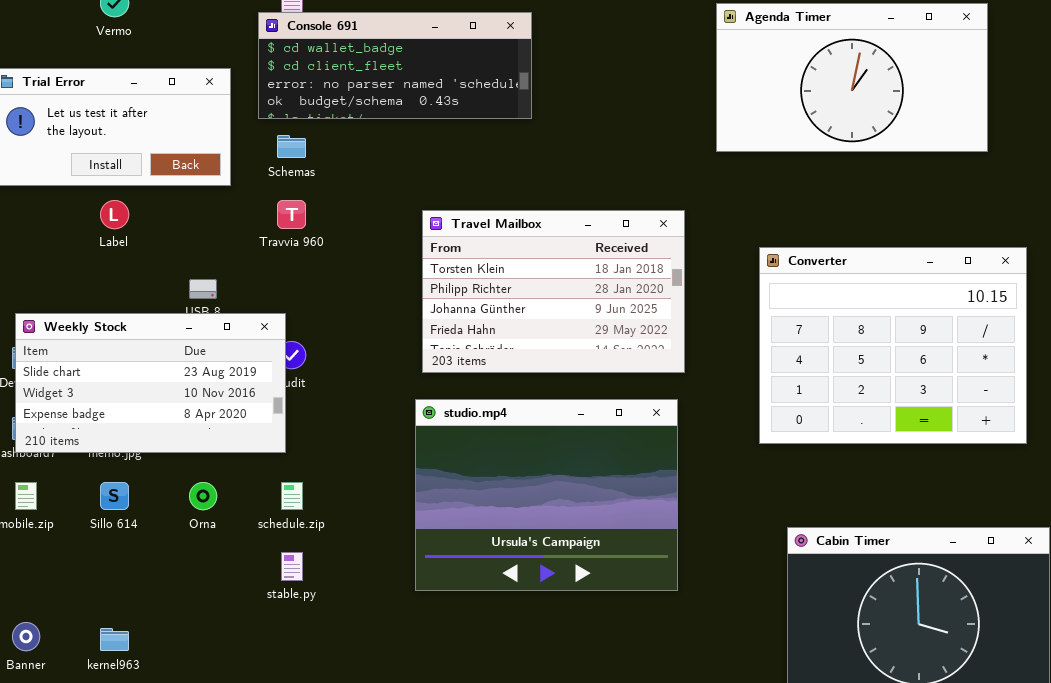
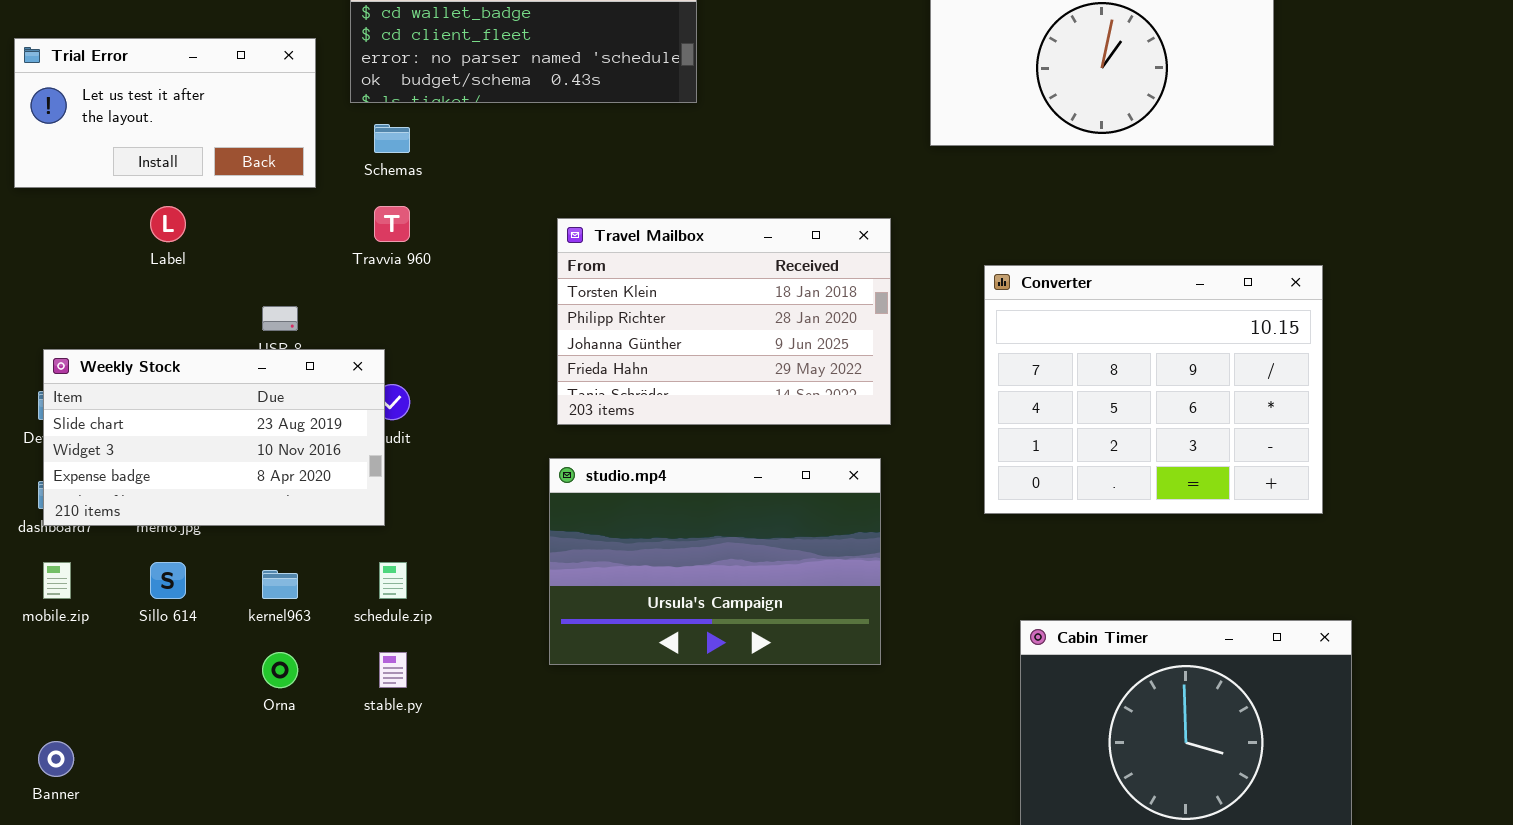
studio.mp4: [415,399,678,591] -> [549,458,881,665], resized
Orna: [189,482,217,510] -> [262,652,298,688], moved
kernel963: [100,628,129,651] -> [262,570,298,599], moved

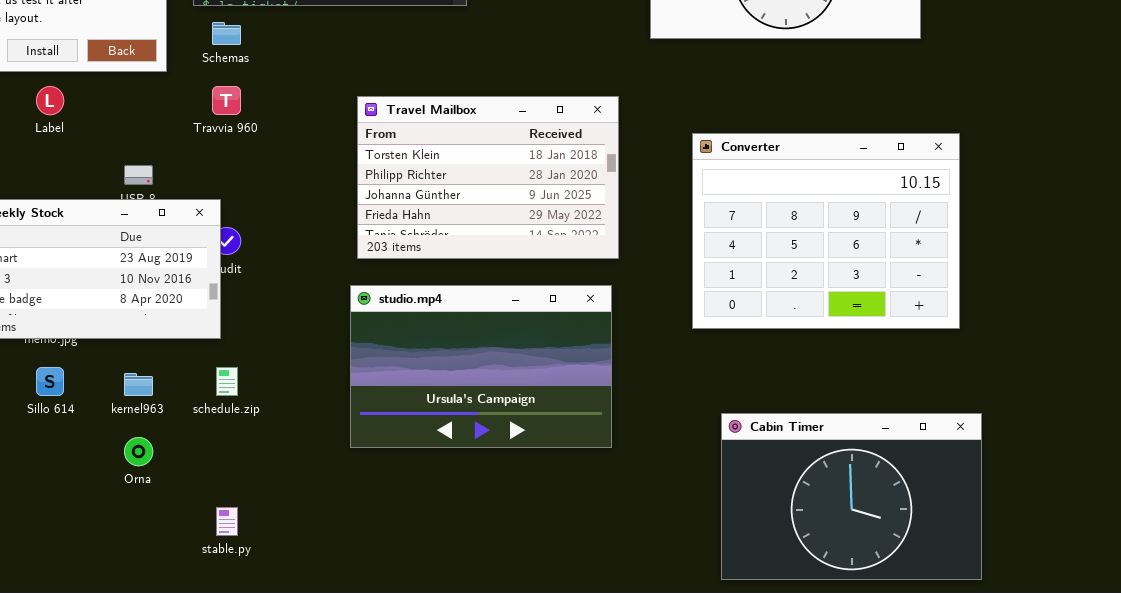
stable.py: [379,652,407,688] -> [216,507,238,536], moved

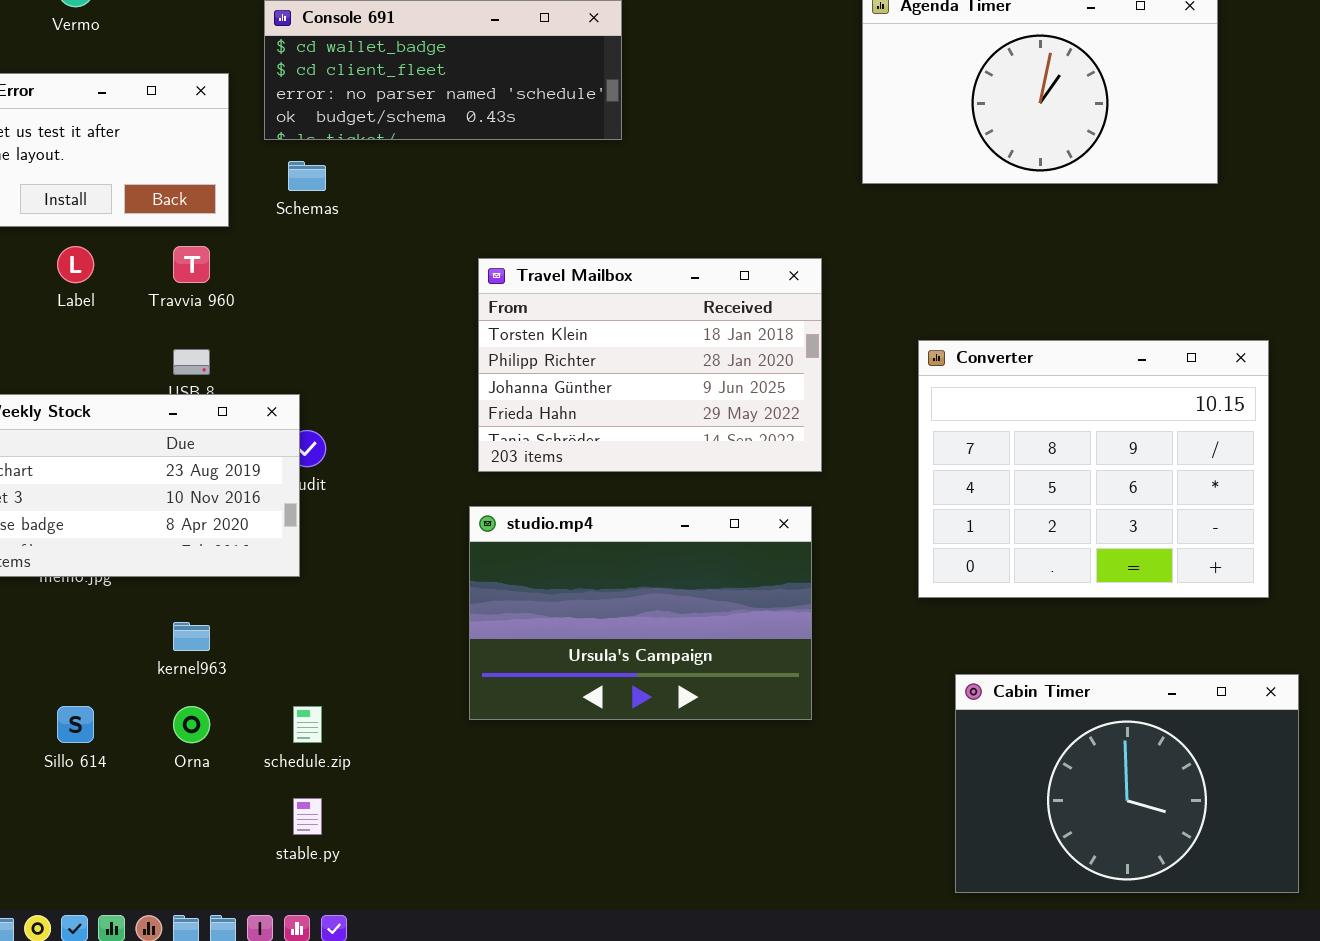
Travvia 960: [212,86,241,115] -> [173,246,210,283], moved
Converter: [692,133,960,329] -> [918,340,1269,598], moved
Sillo 614: [36,367,64,396] -> [57,706,94,743], moved
schedule.zip: [216,367,238,396] -> [293,706,322,743], moved

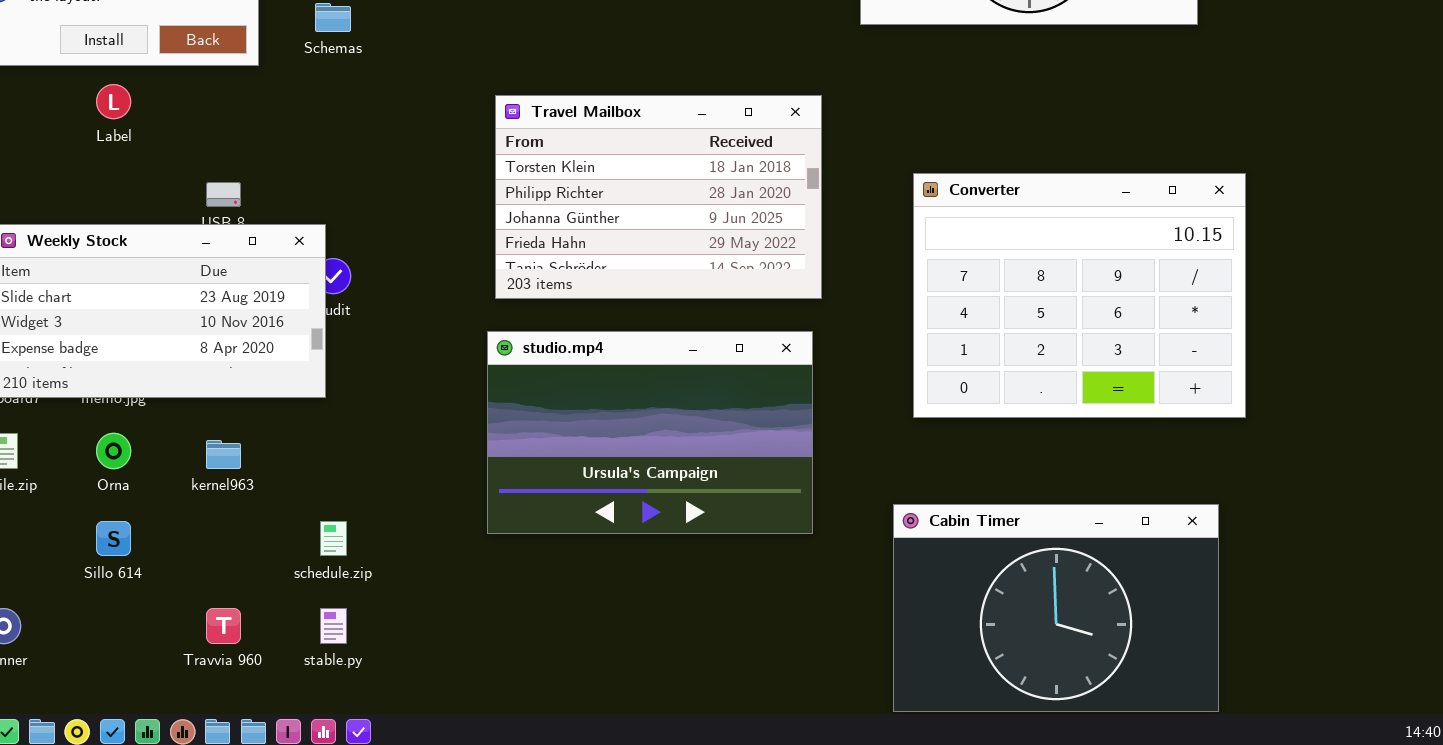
Travvia 960: [173,246,210,283] -> [206,608,241,644], moved
Cabin Timer: [955,674,1299,893] -> [893,504,1219,712], moved
Orna: [173,706,210,743] -> [96,433,131,469], moved

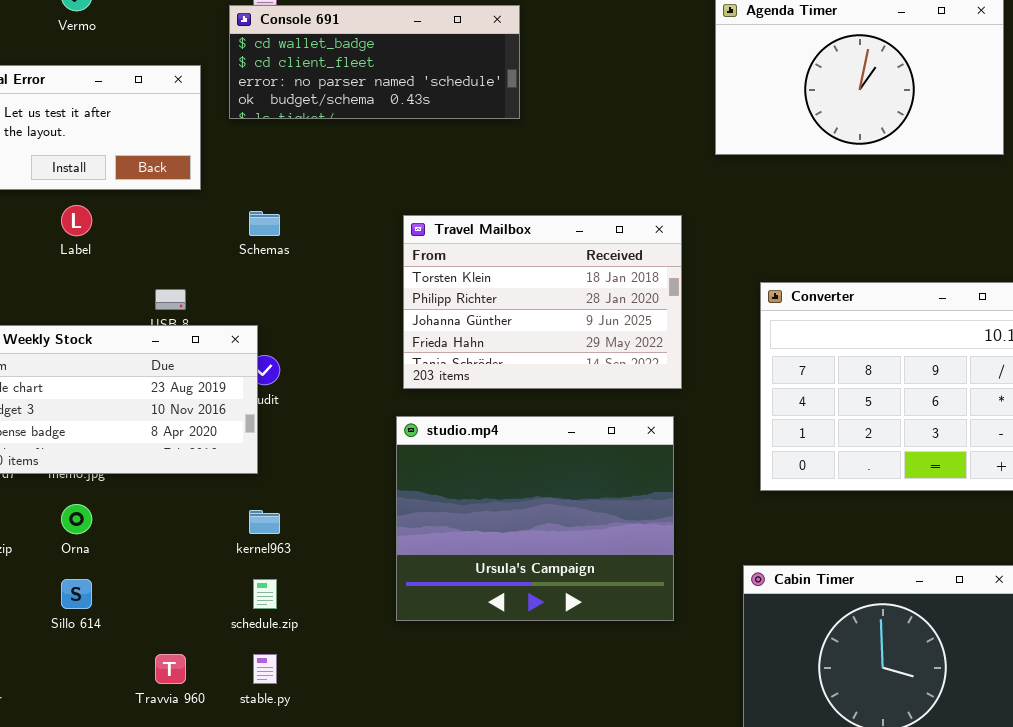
Schemas: [315,3,351,32] -> [249,211,280,236], moved
studio.mp4: [487,331,813,534] -> [396,416,674,621], resized
kernel963: [206,440,241,469] -> [249,510,280,534], moved

